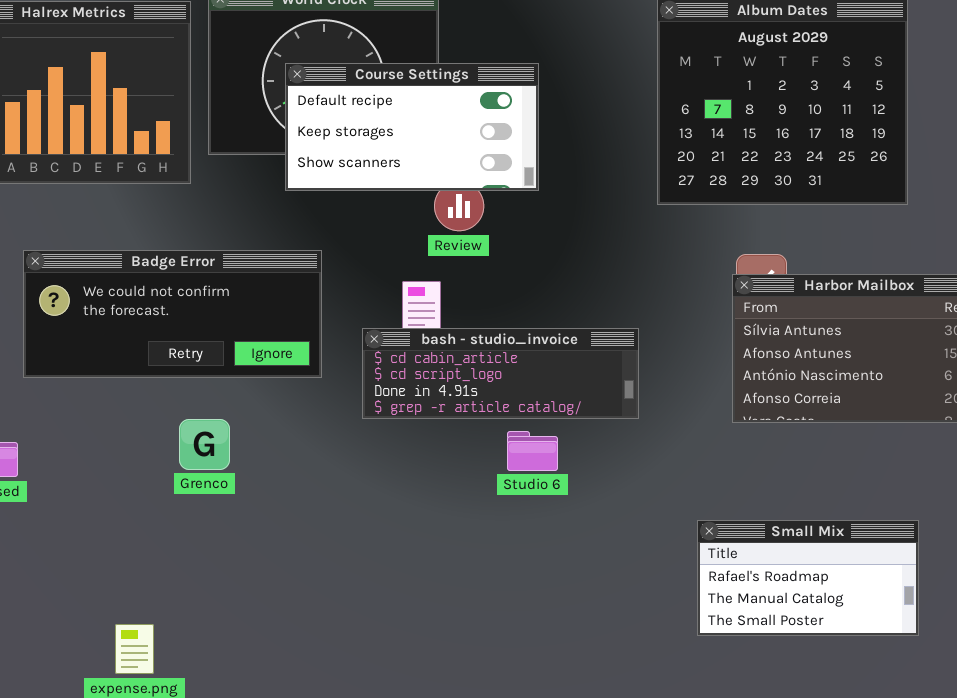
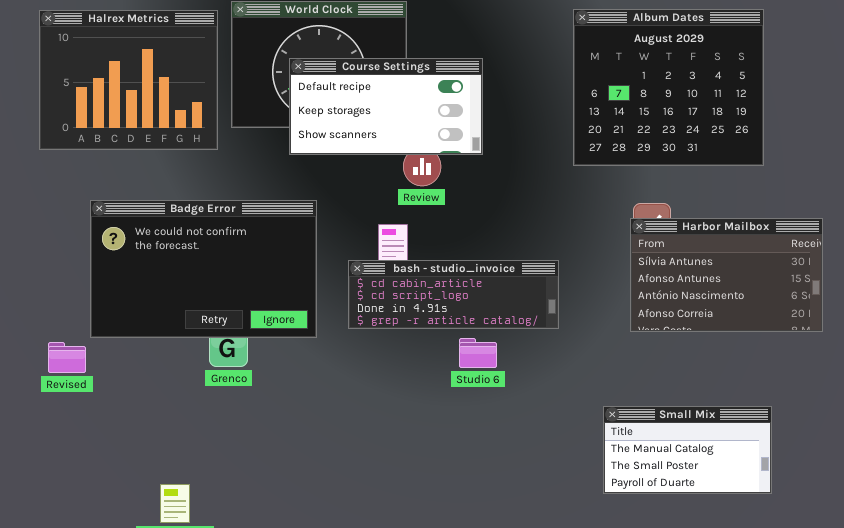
Badge Error: [23,250,322,378] -> [90,200,317,338], resized
Small Mix: [697,520,919,636] -> [603,406,772,494], scrolled down 1 row

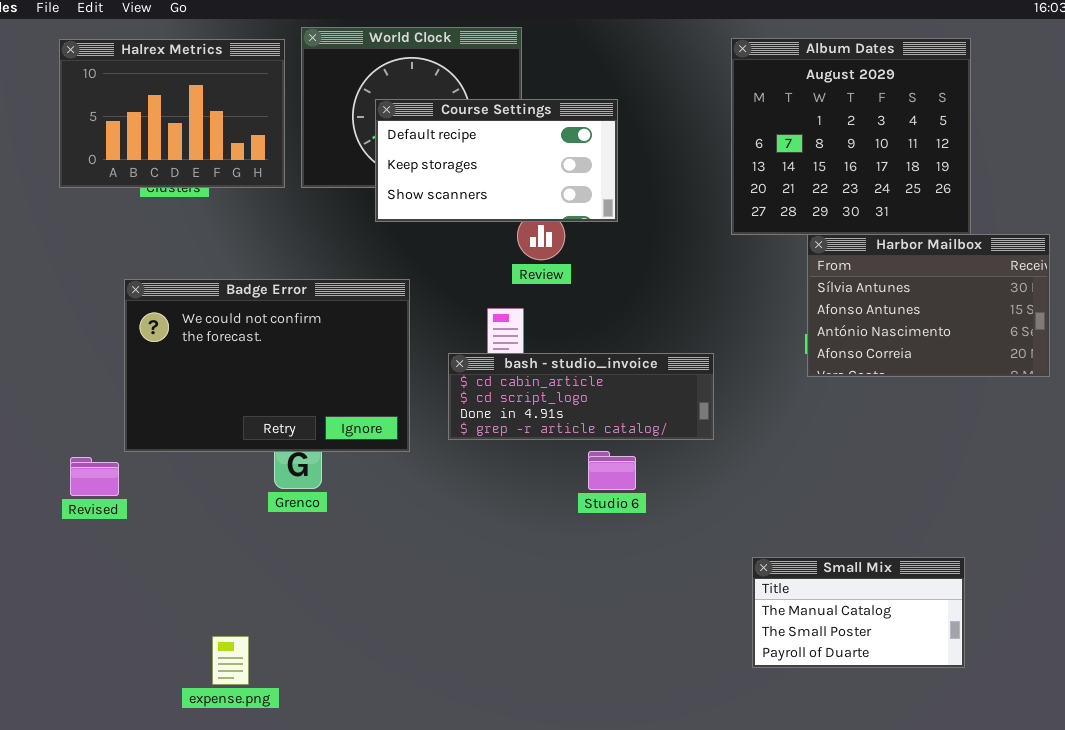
Halrex Metrics: [39,10,218,150] -> [59,39,285,188], resized
Harbor Mailbox: [630,218,823,332] -> [807,234,1050,377], moved
Small Mix: [603,406,772,494] -> [752,557,965,668], moved

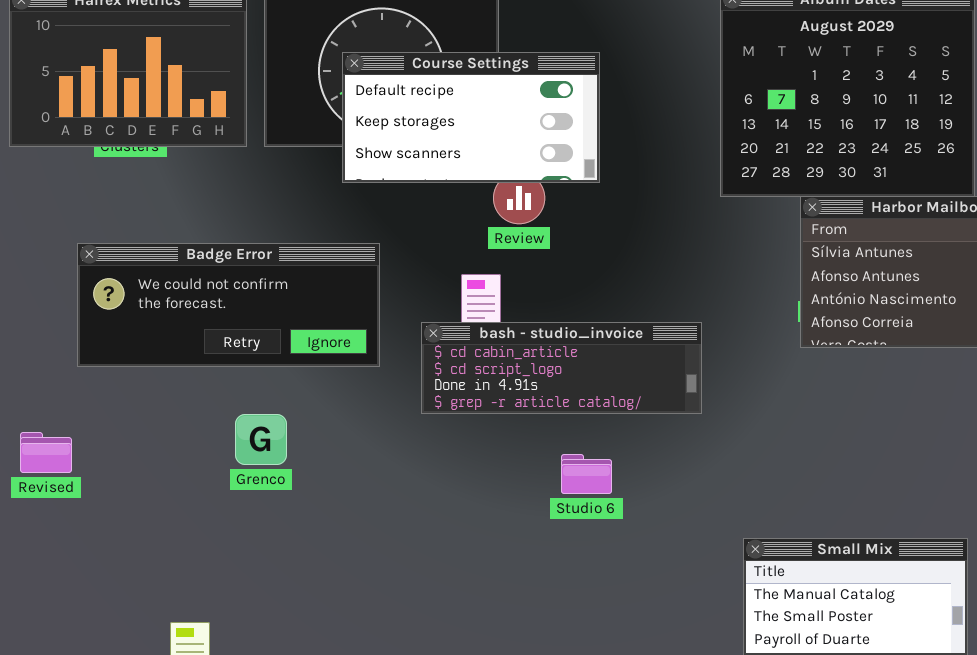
Badge Error: [124,279,410,452] -> [77,243,380,367], resized
Studio 6: [588,451,636,490] -> [561,454,612,494], moved

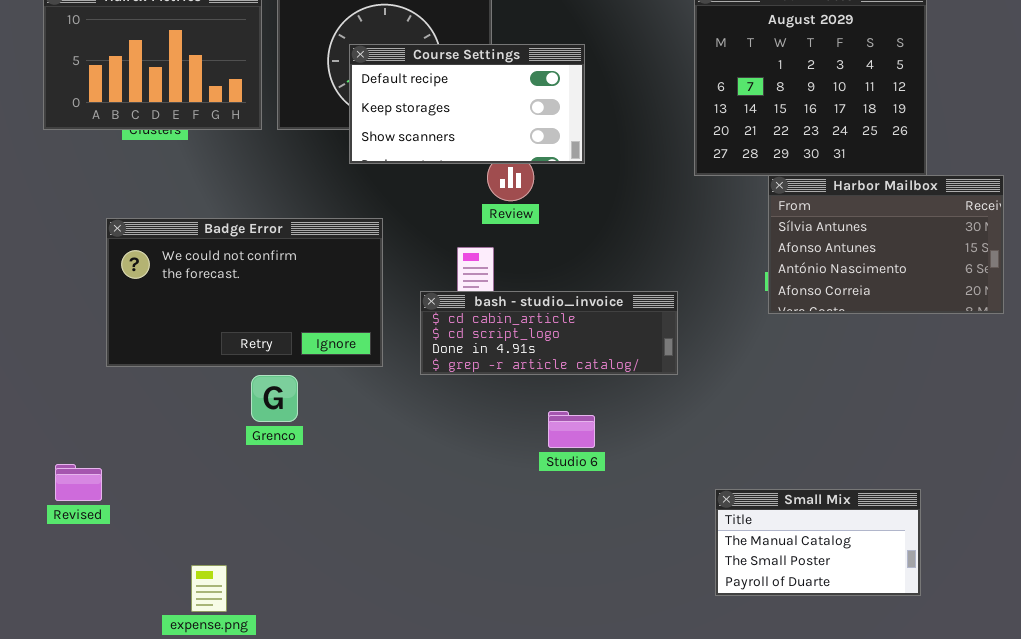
Badge Error: [77,243,380,367] -> [106,218,383,367], resized
Revised: [20,432,72,473] -> [55,464,102,501], moved

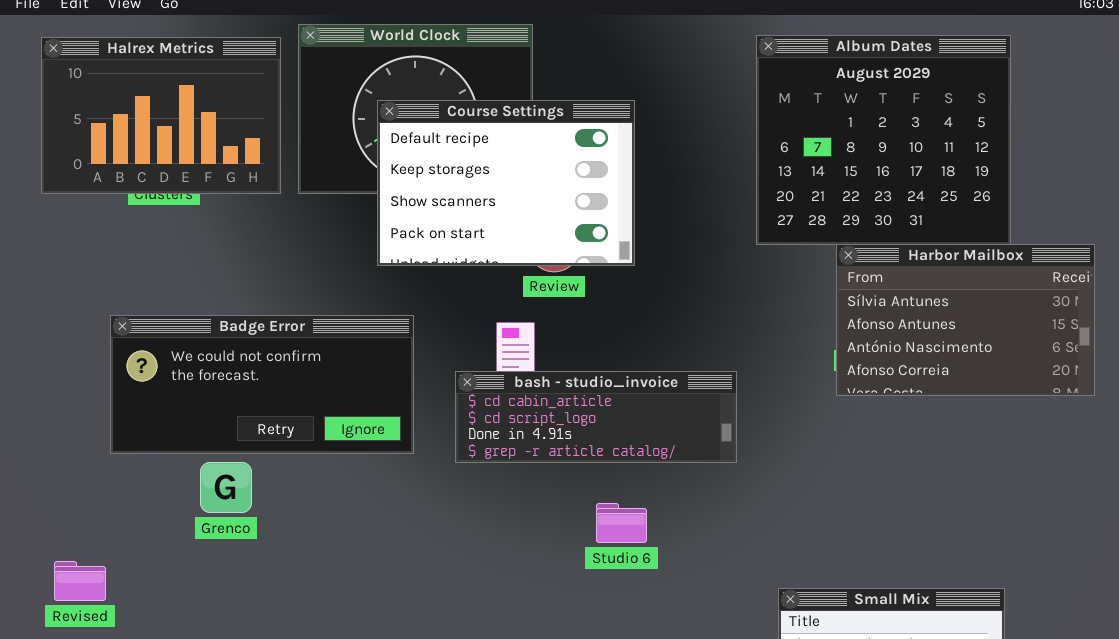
Course Settings: [349,44,585,164] -> [377,100,635,266], resized
Badge Error: [106,218,383,367] -> [110,315,414,454], resized
Grenco: [251,375,298,422] -> [200,462,252,513], moved

